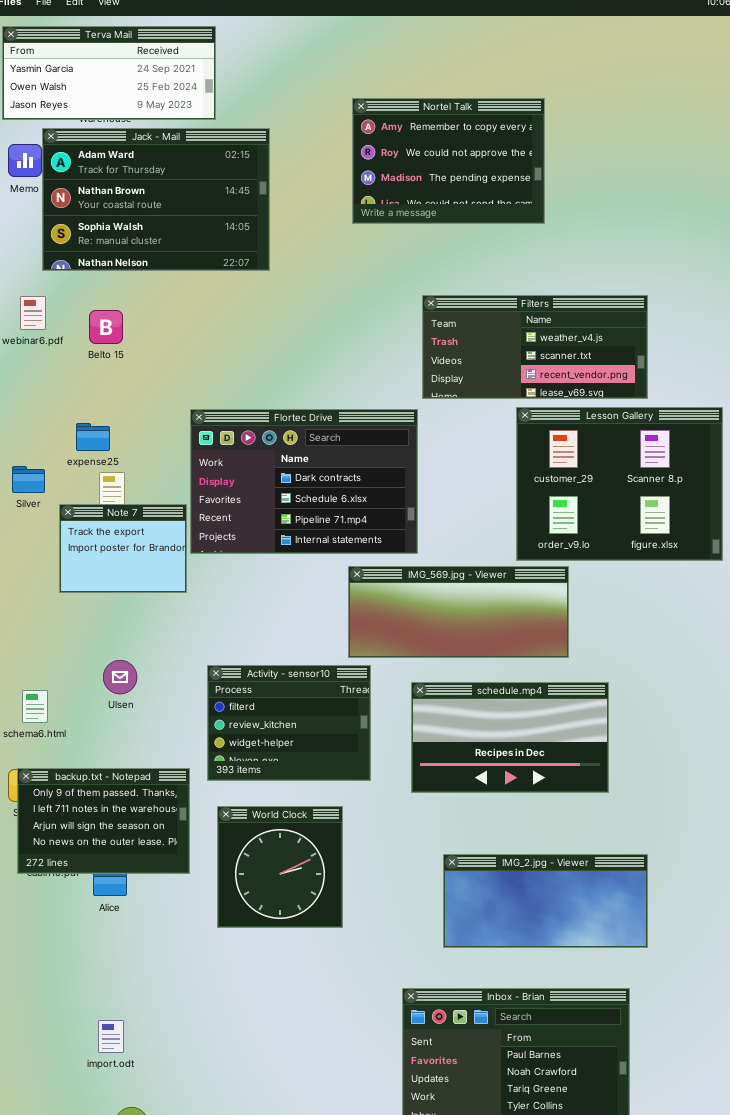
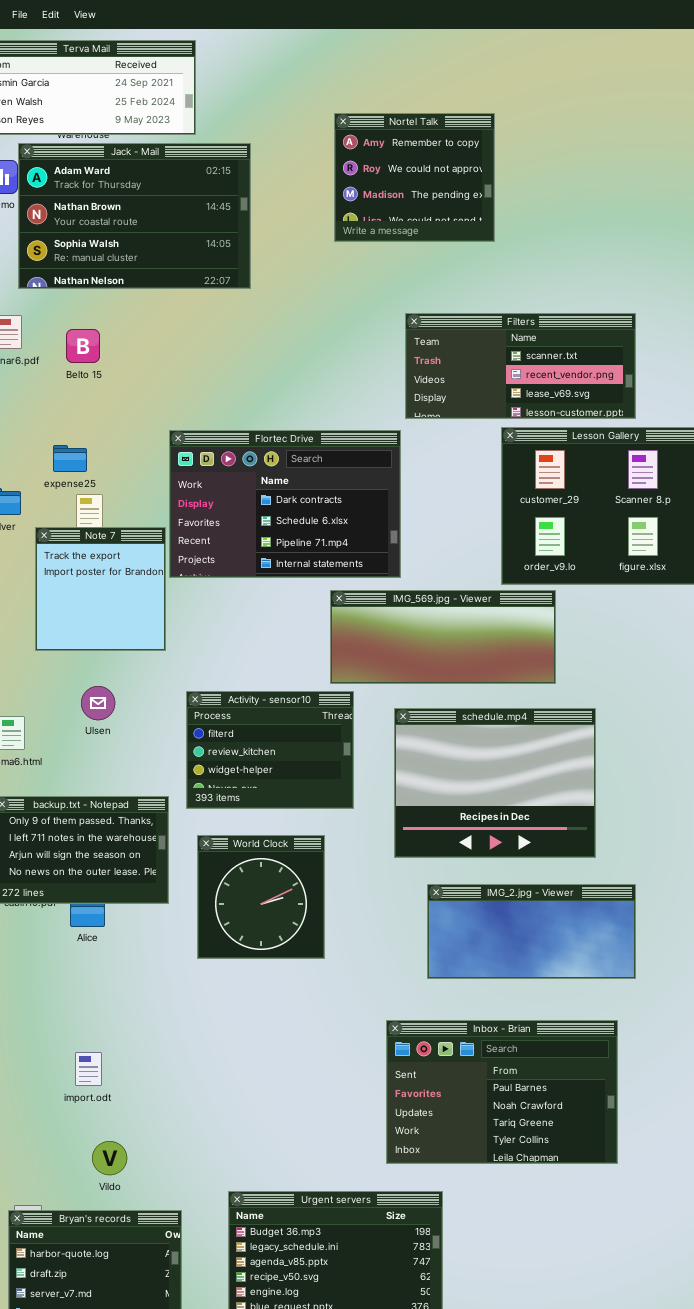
Nortel Talk: [352,98,545,224] -> [334,113,495,242], resized
Filters: [422,295,648,399] -> [405,313,636,419], scrolled down 1 row
Note 7: [59,504,187,593] -> [35,527,166,651], resized
schedule.mp4: [411,682,609,793] -> [394,708,596,858], resized

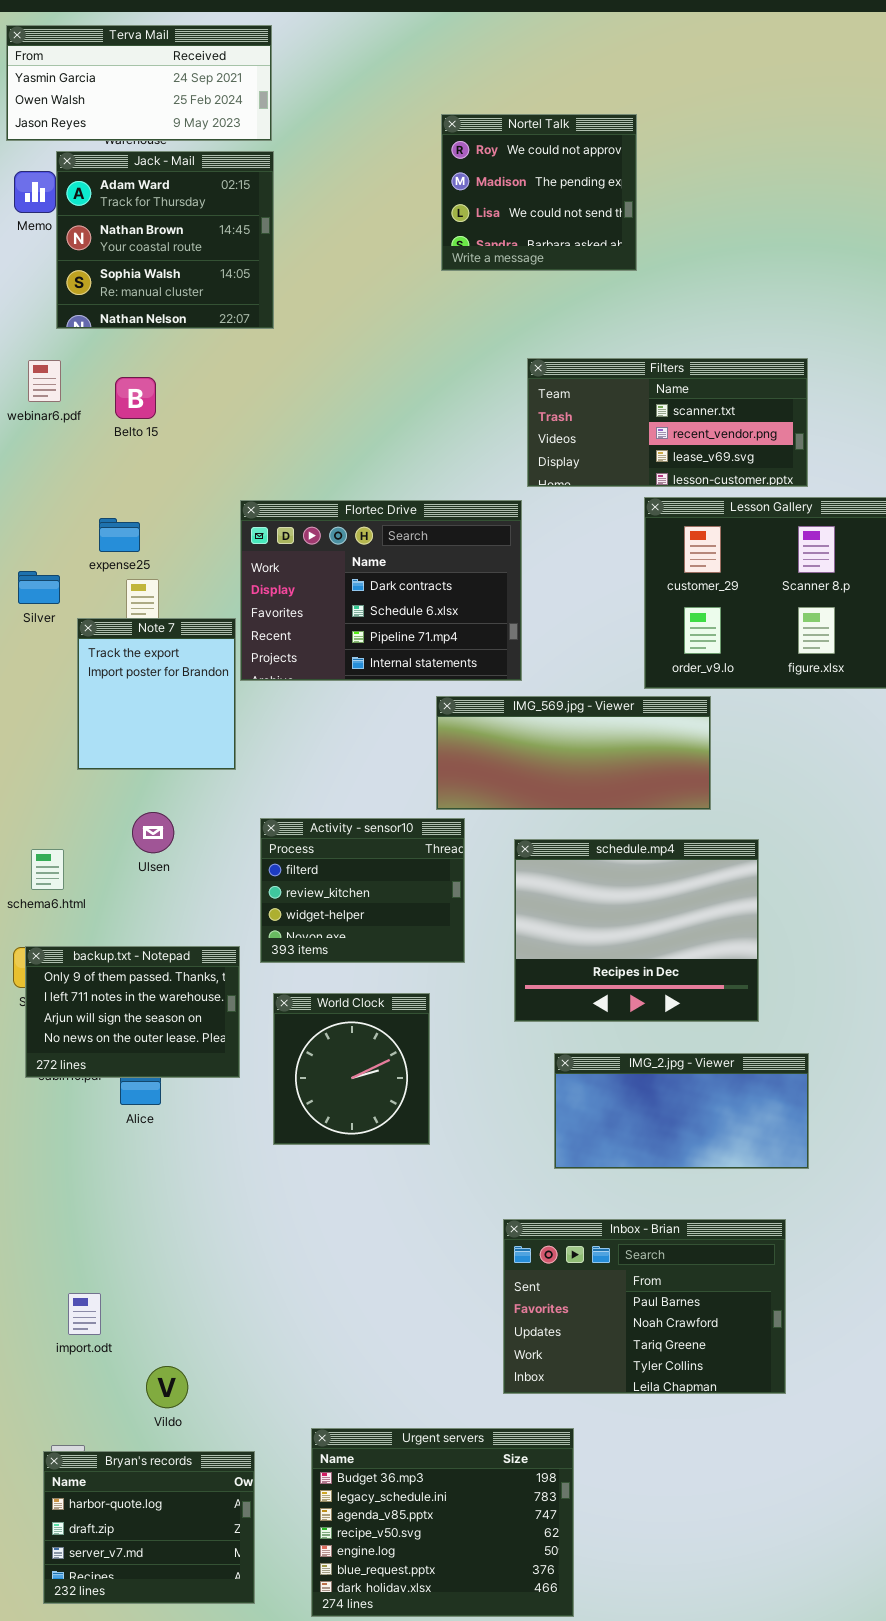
Nortel Talk: [334,113,495,242] -> [441,114,637,271], scrolled down 1 row
Jack - Mail: [18,143,251,289] -> [56,151,274,329], resized
import.odt: [75,1052,102,1086] -> [68,1293,101,1335], moved

